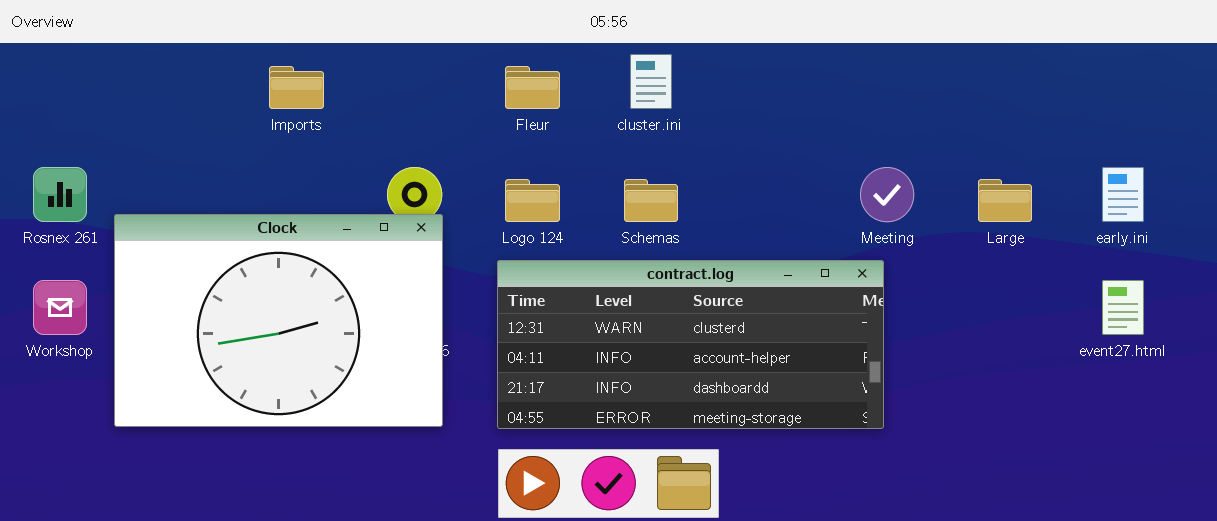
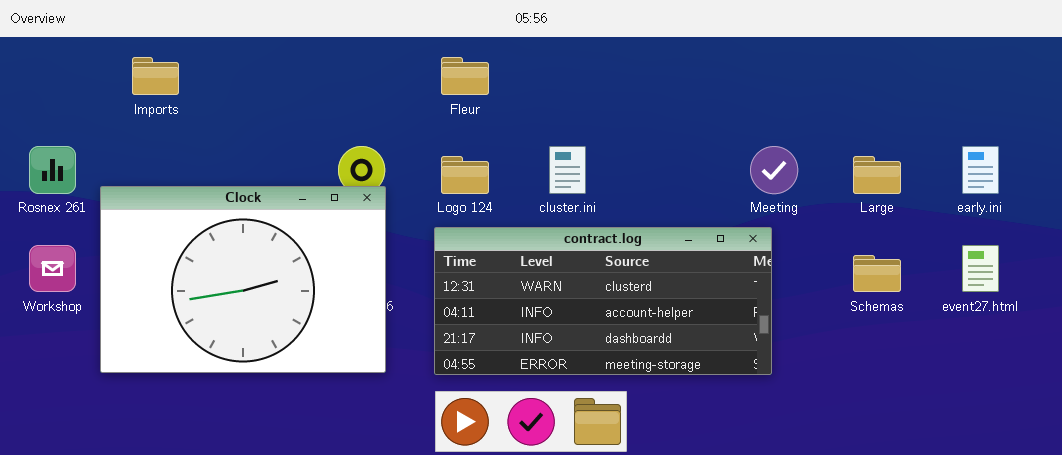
cluster.ini: [630,54,672,109] -> [549,146,586,194], moved
Imports: [269,66,324,109] -> [132,57,179,95], moved
Schemas: [624,179,678,222] -> [853,255,901,292], moved

